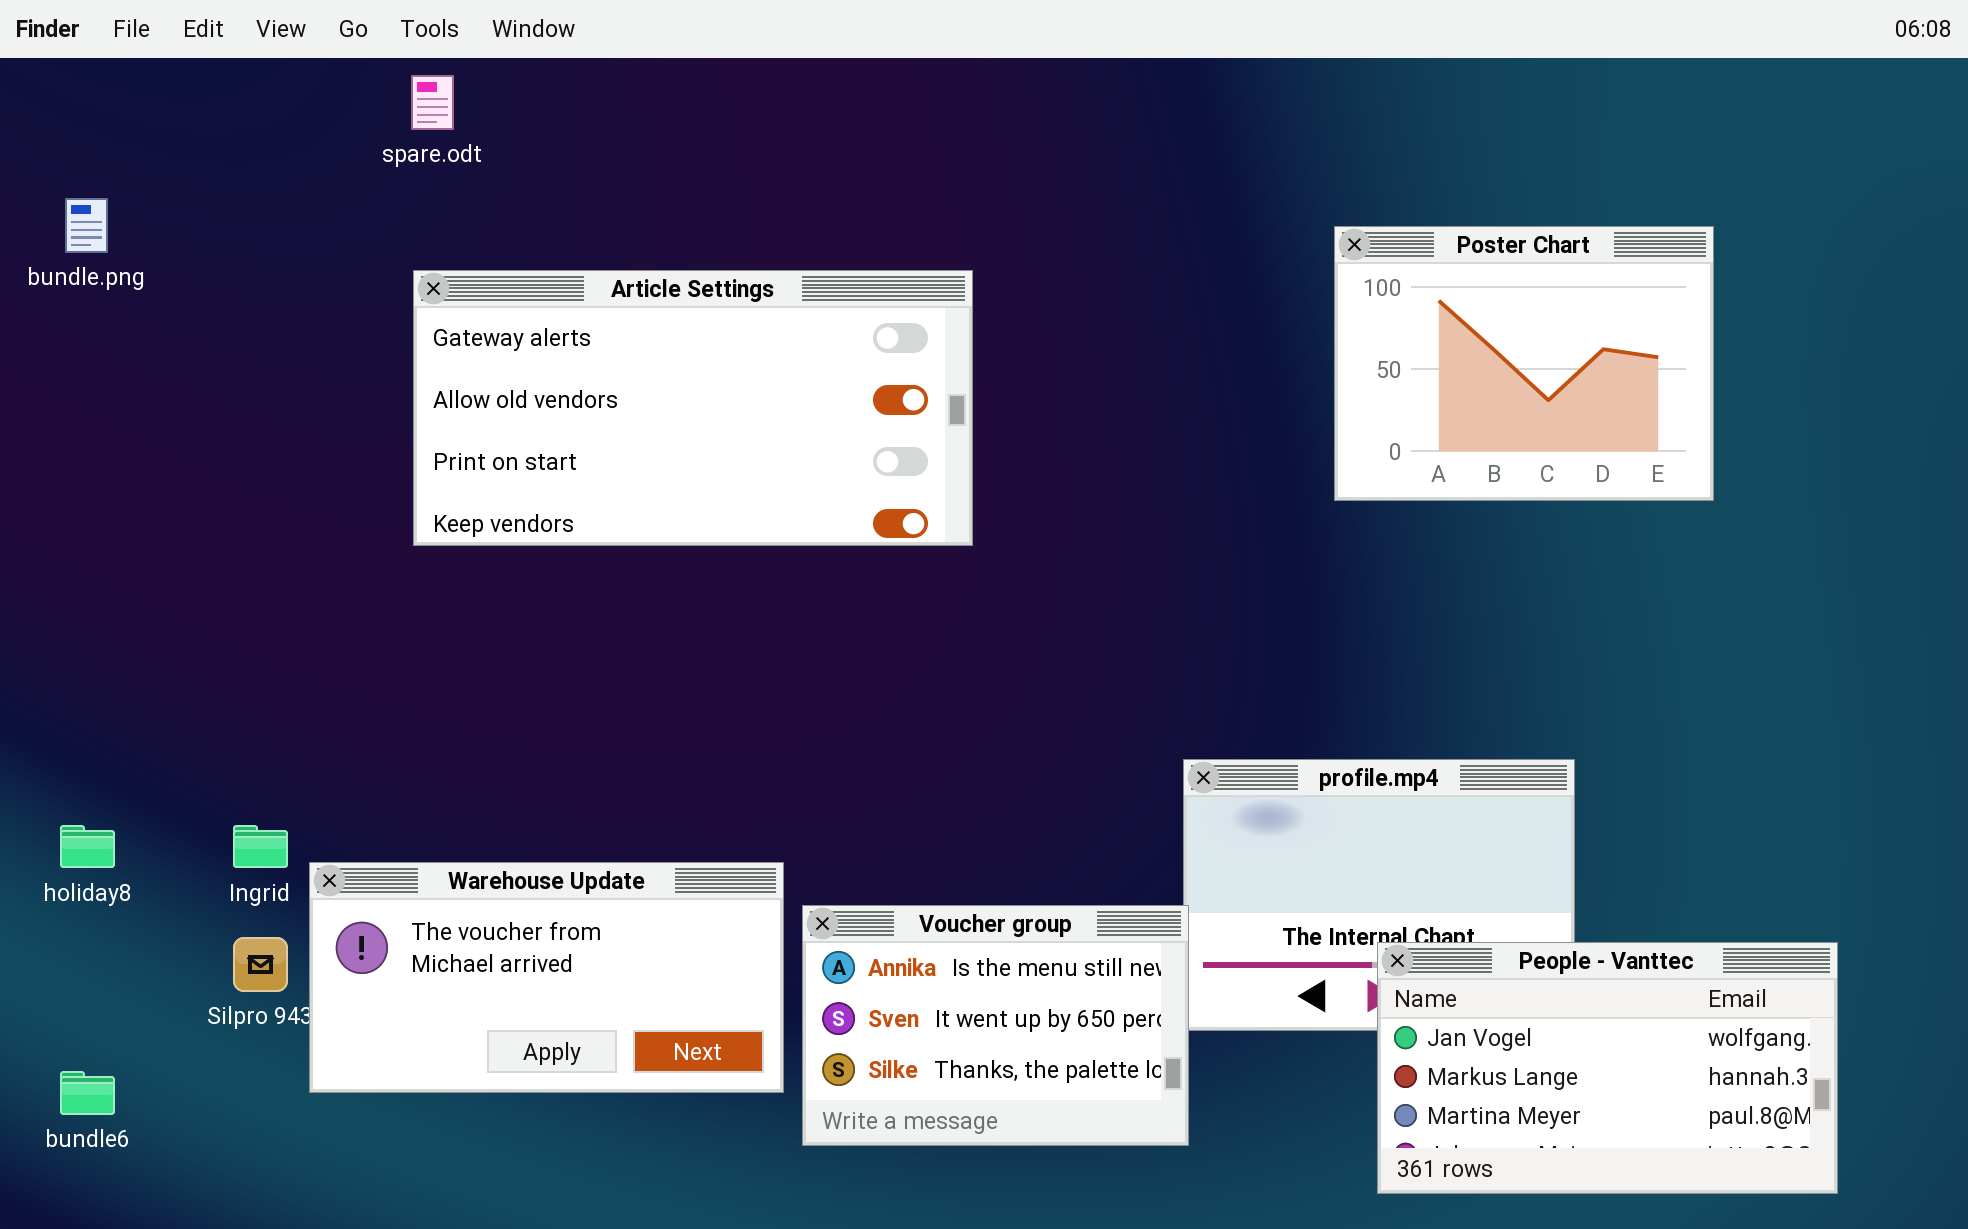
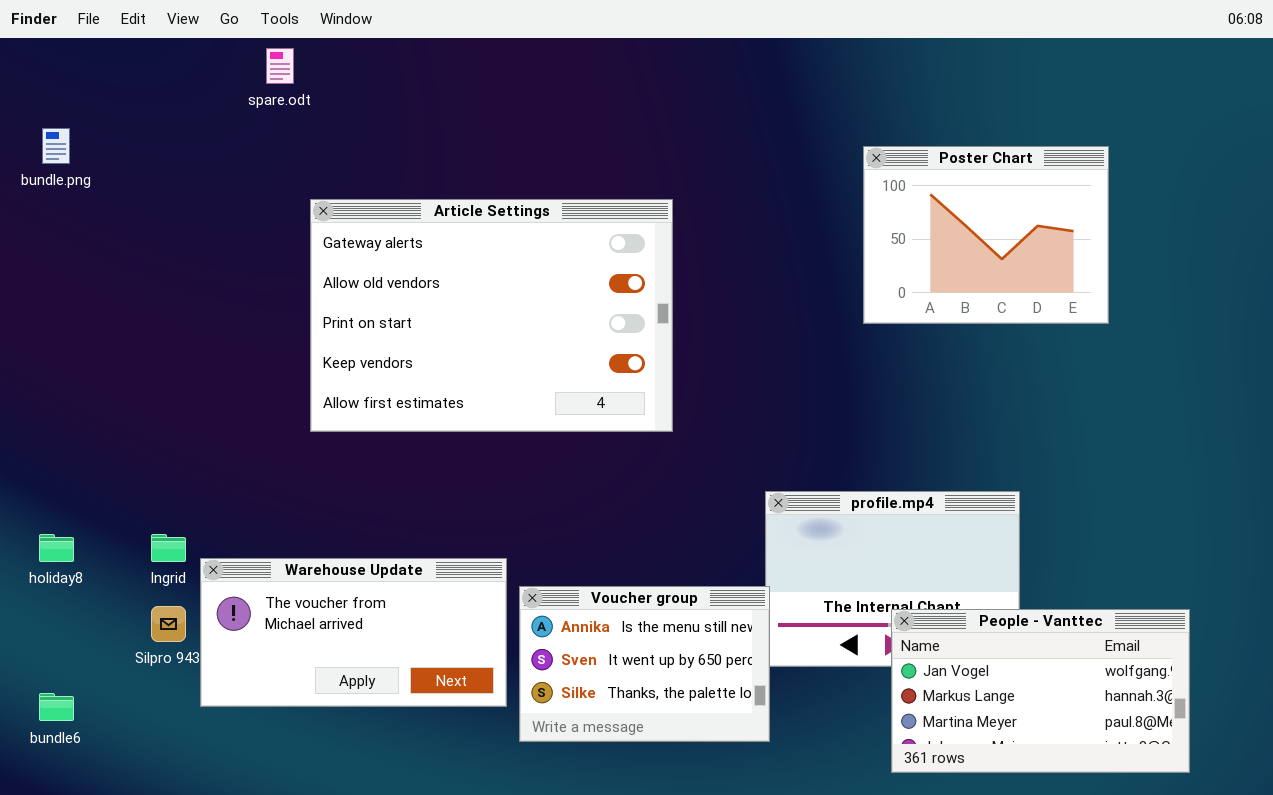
Article Settings: [413,270,973,546] -> [310,199,673,432], moved, resized

